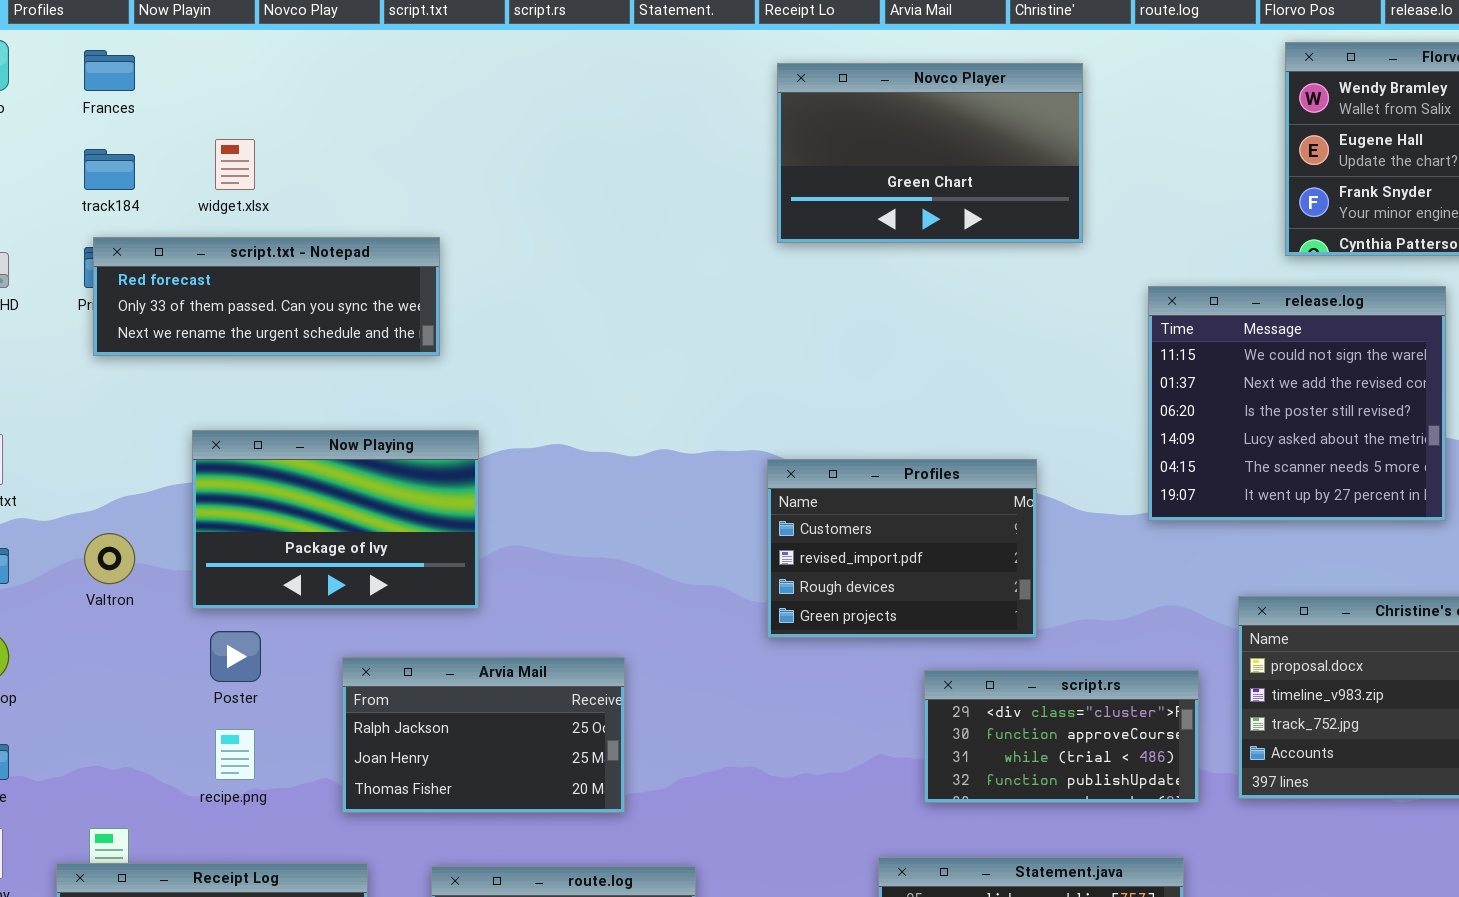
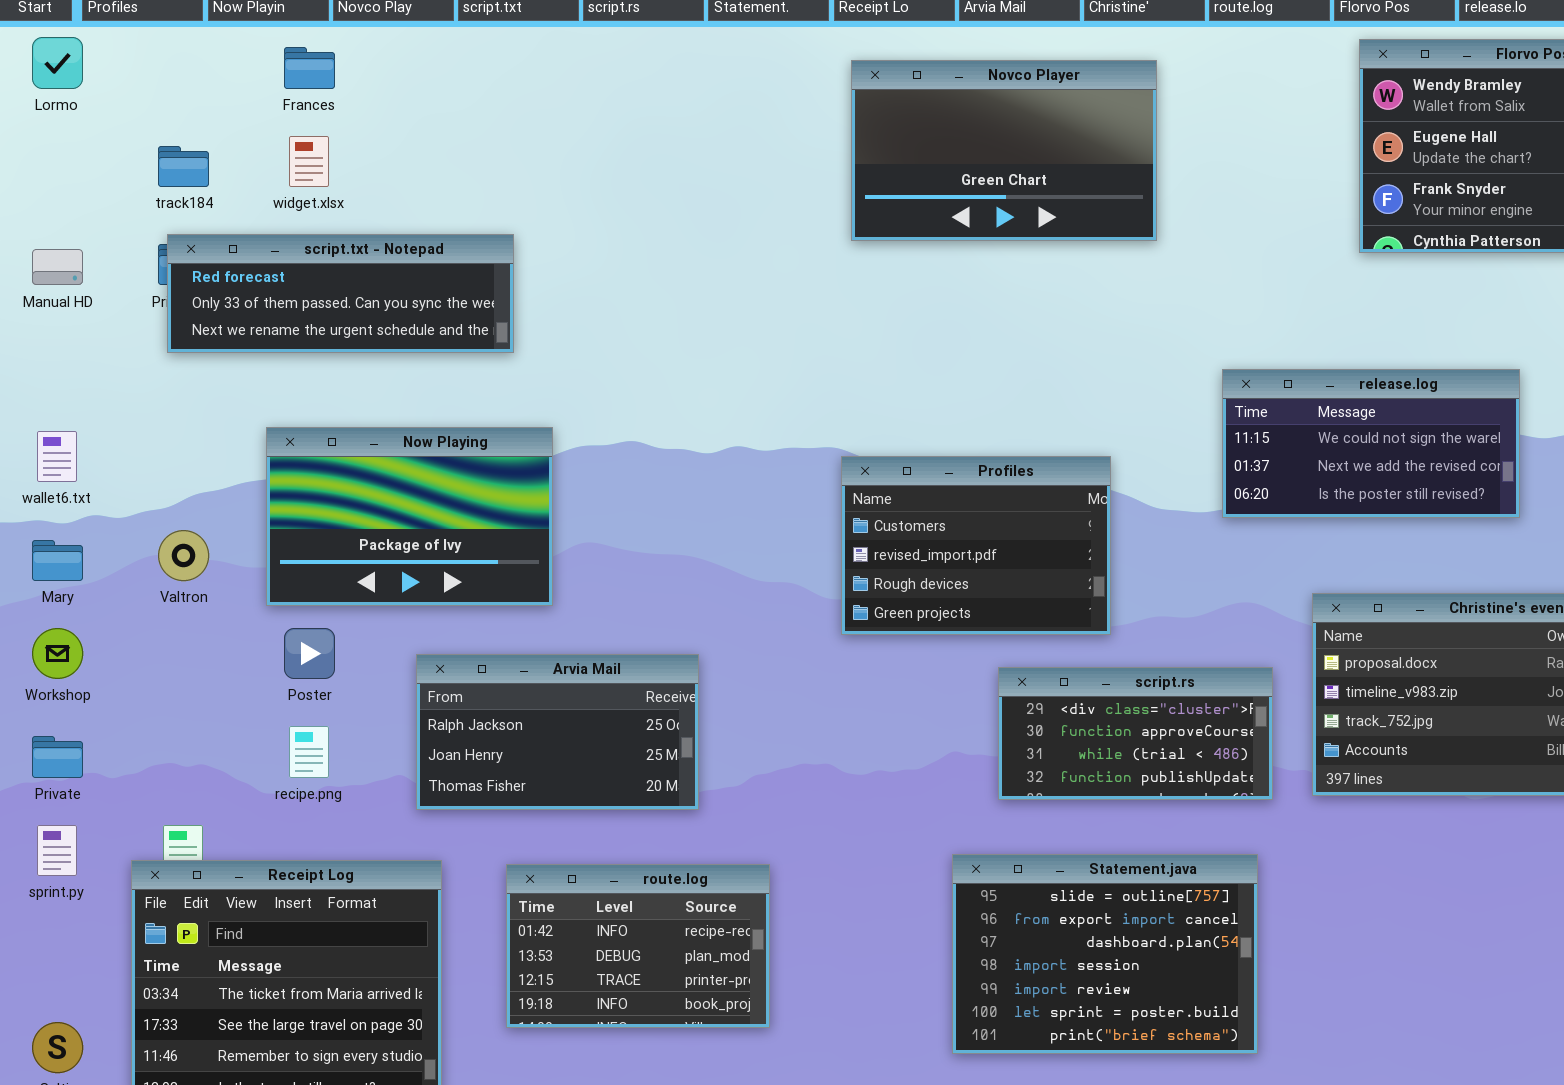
Frances: [84,50,135,91] -> [284,47,335,89], moved
release.log: [1148,286,1446,521] -> [1222,369,1520,518], resized

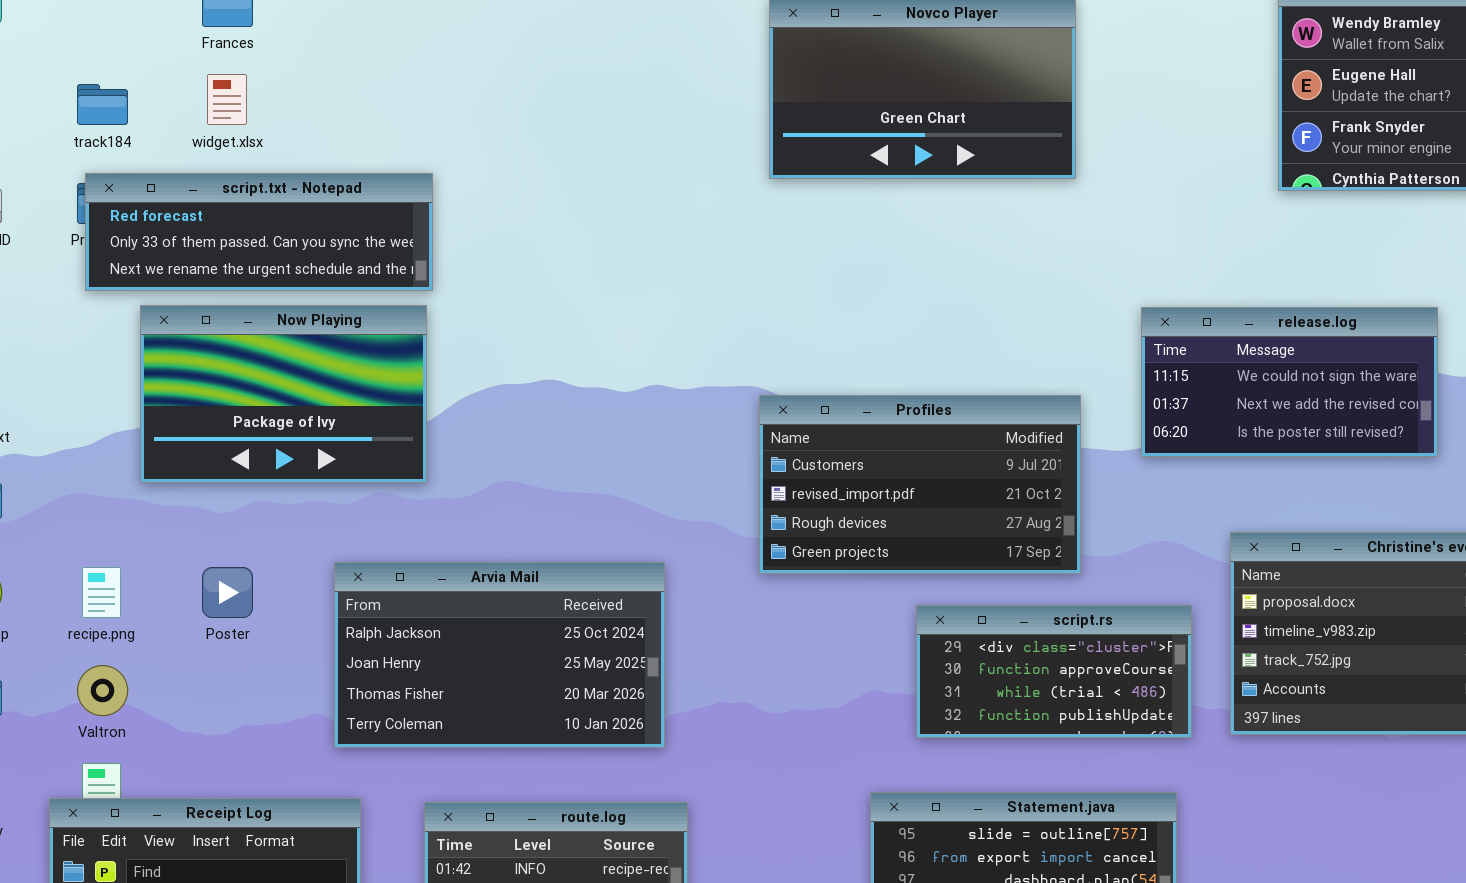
Now Playing: [266,427,553,606] -> [140,305,427,483], moved
Profiles: [841,456,1111,635] -> [759,395,1081,574], resized
Valtron: [158,530,209,581] -> [77,665,128,716], moved
Arvia Mail: [416,654,699,810] -> [334,562,665,748], resized
recipe.png: [289,726,329,778] -> [82,567,121,618], moved

